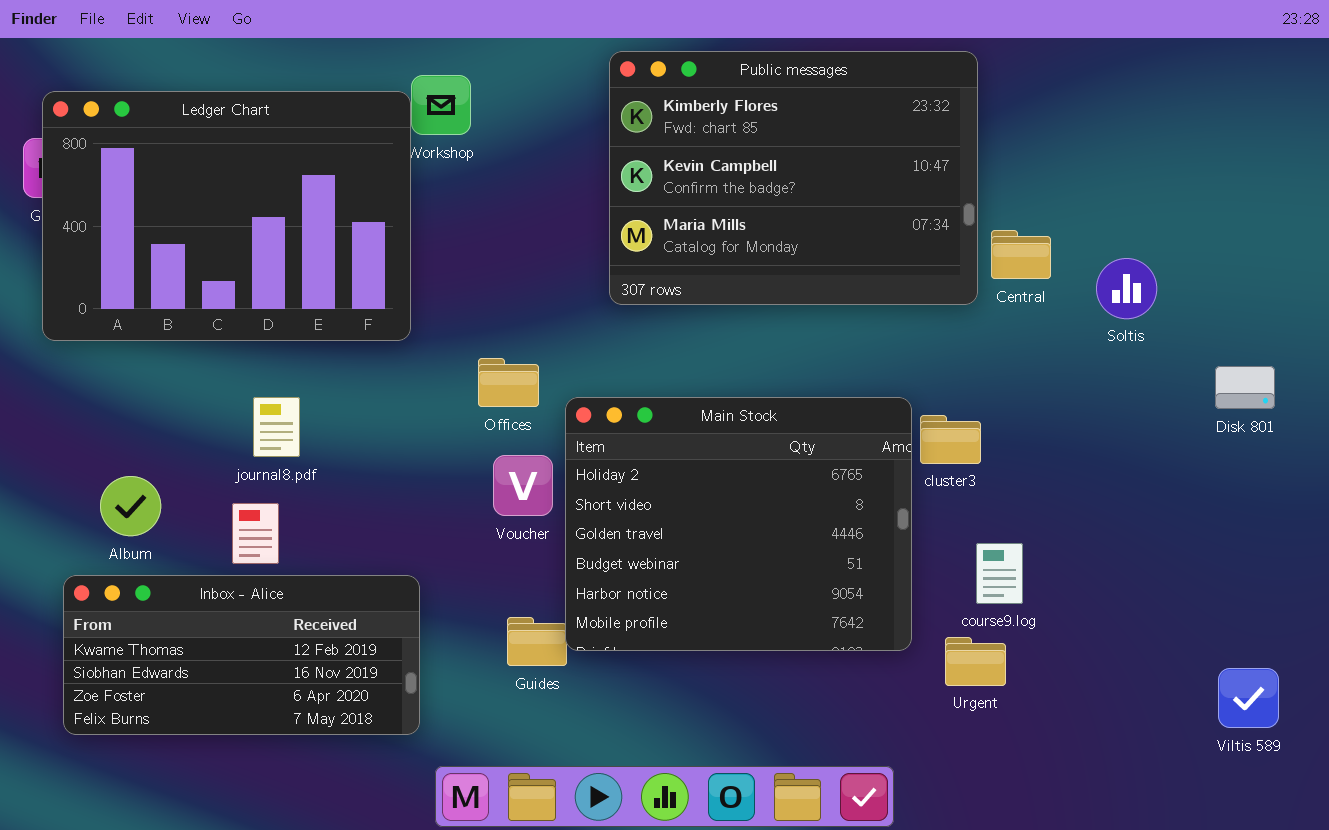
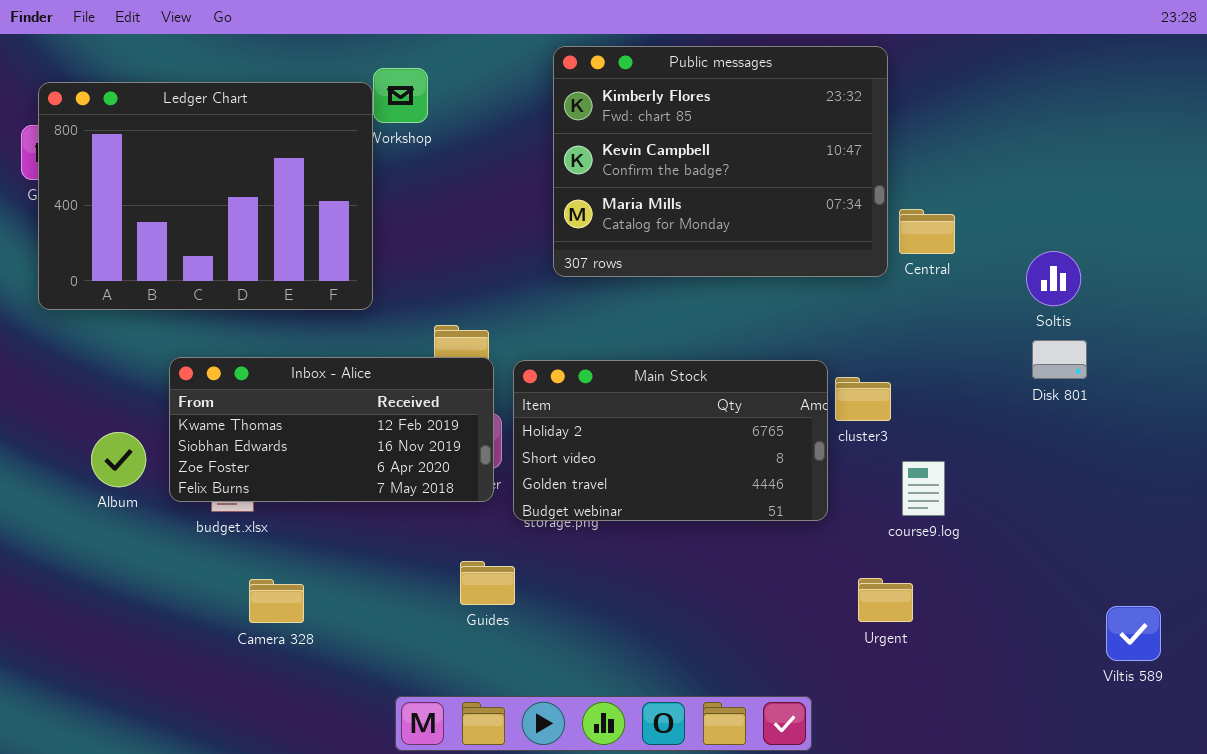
Soltis: [1096,258,1157,319] -> [1026,251,1081,306], moved
Disk 801: [1215,366,1275,409] -> [1032,340,1087,379], moved
Main Stock: [565,397,912,651] -> [513,360,828,521], resized
course9.log: [976,543,1023,604] -> [902,461,945,516], moved
Inbox - Alice: [63,575,420,735] -> [169,357,494,502], moved

